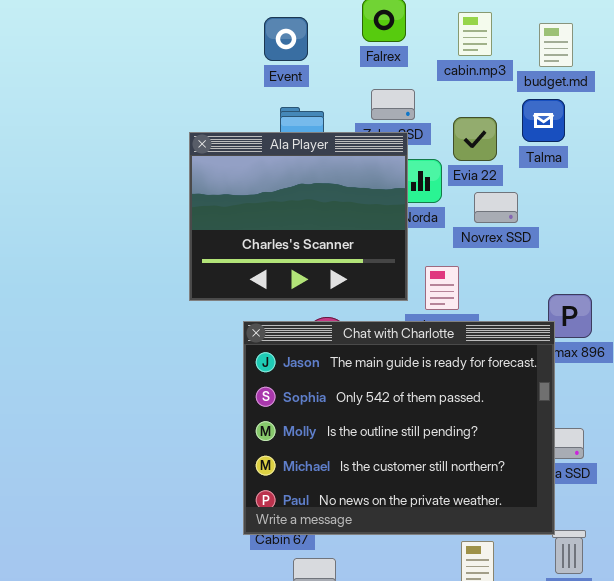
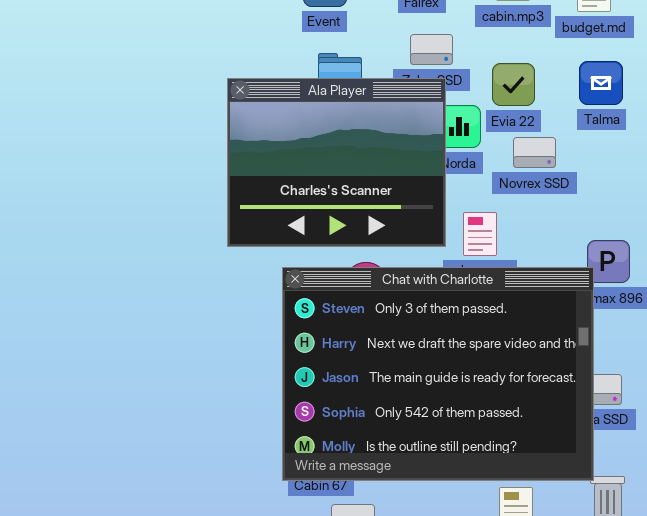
Talma: [522,99,565,142] -> [579,61,623,105], moved
Chat with Charlotte: [243,321,555,535] -> [282,267,594,481], scrolled up 2 rows

